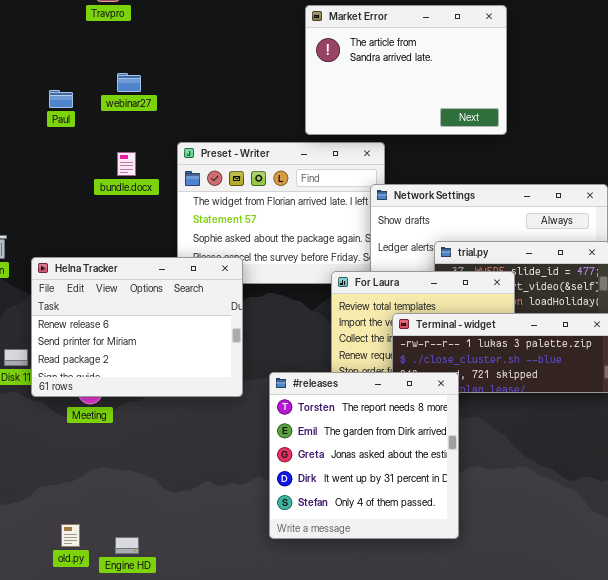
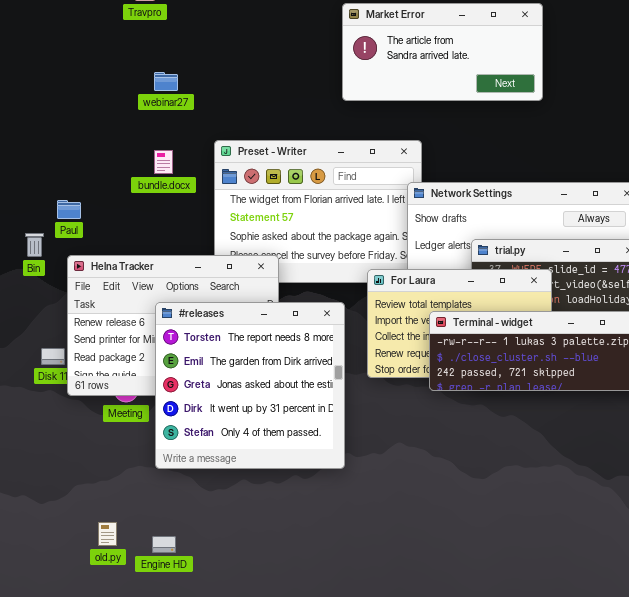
Market Error: [305,5,507,135] -> [342,3,543,101], resized
Paul: [49,90,73,108] -> [57,200,81,219], moved
#releases: [269,372,459,539] -> [155,302,345,469], moved

